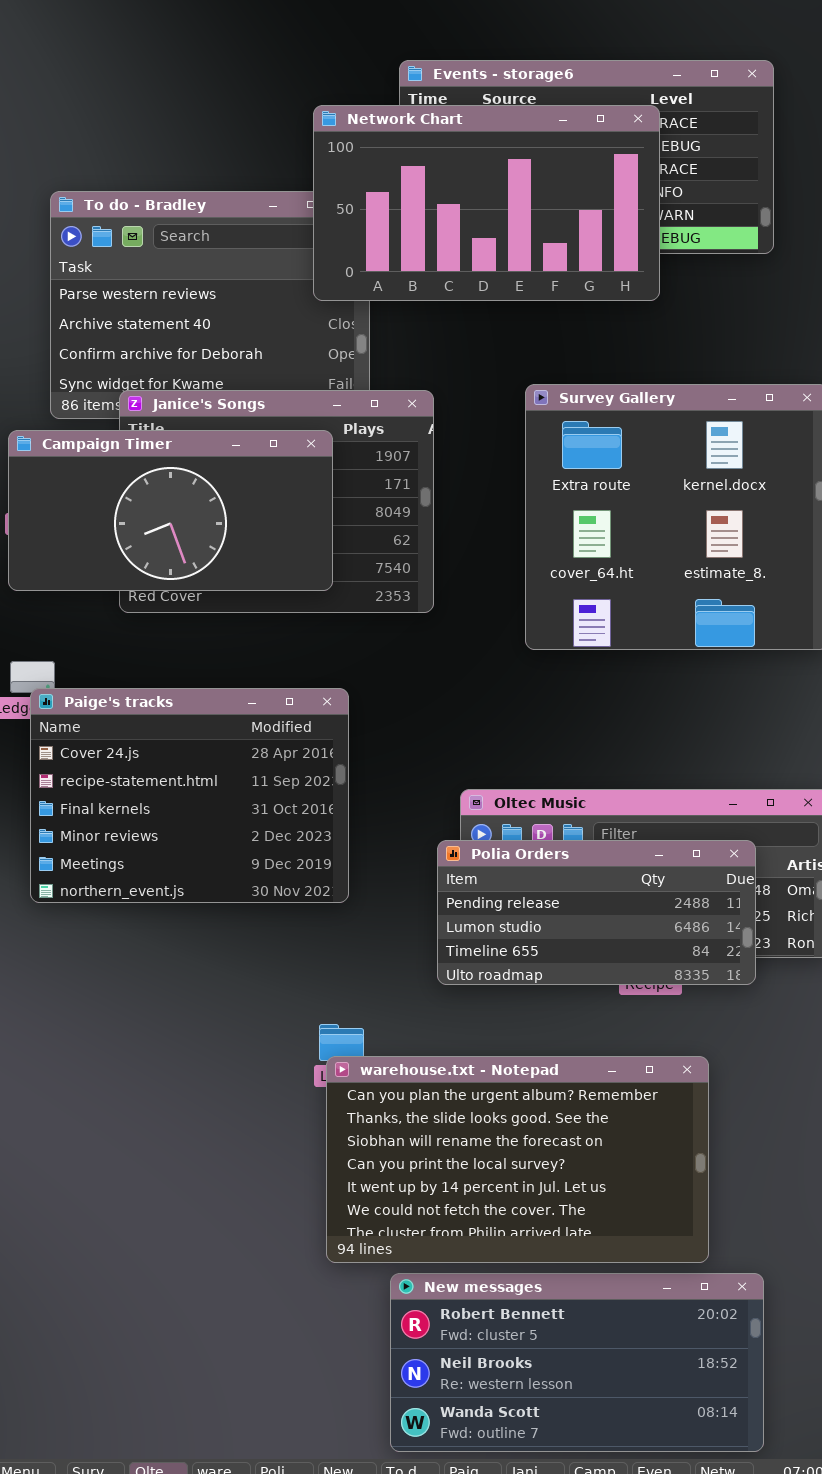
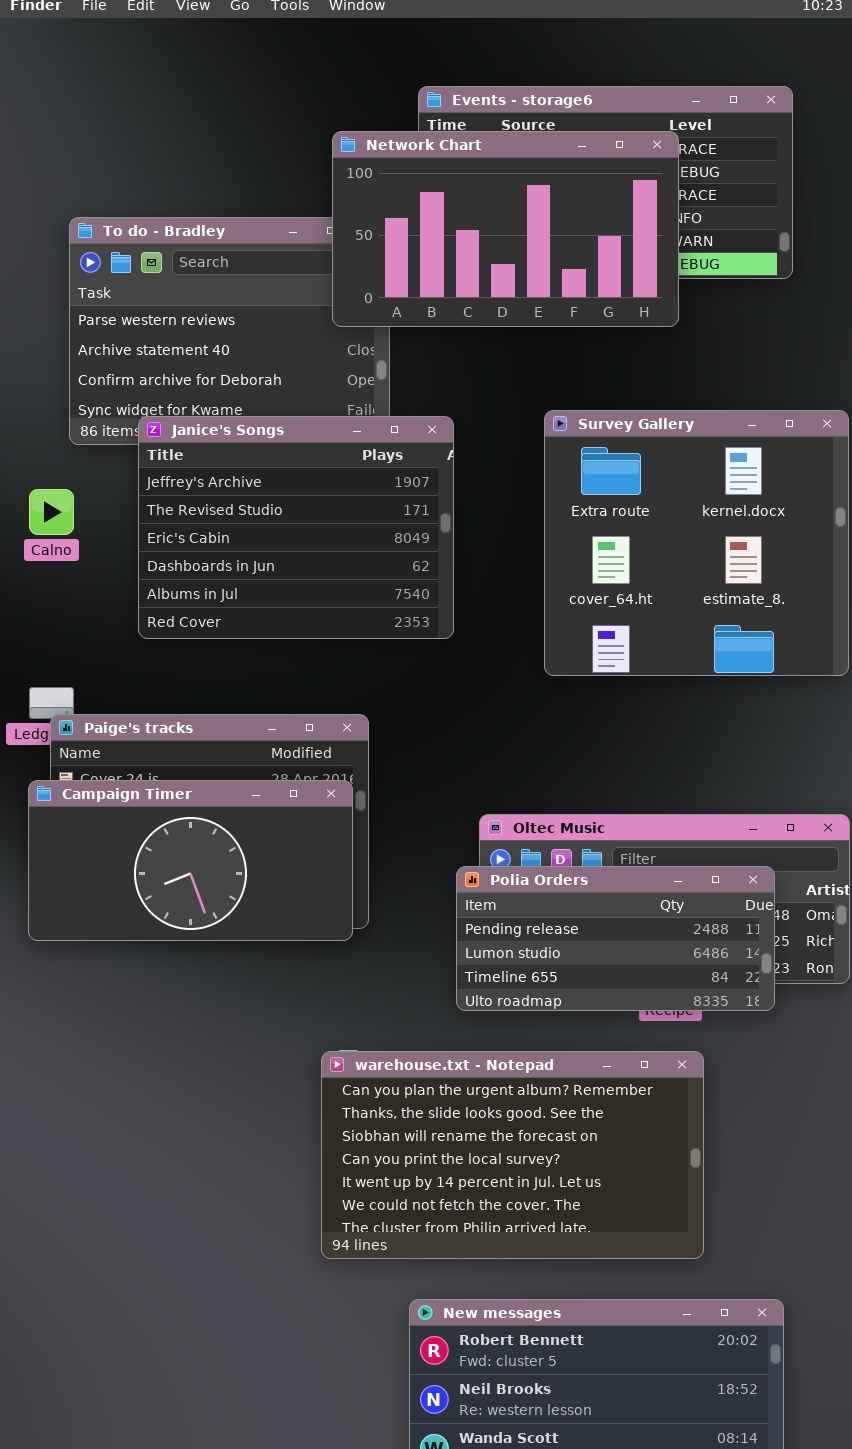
Campaign Timer: [8,430,333,591] -> [28,780,353,941], moved
warehouse.txt - Notepad: [326,1056,709,1263] -> [321,1051,704,1259], moved

